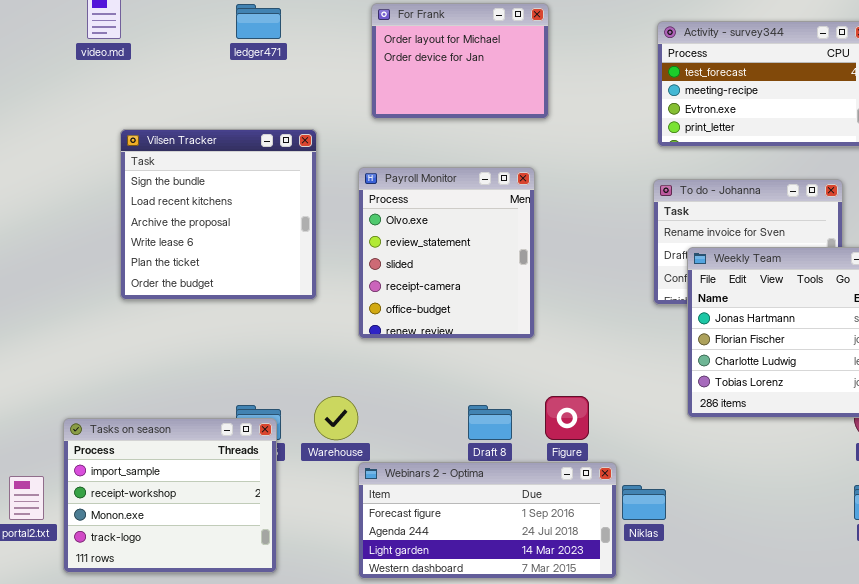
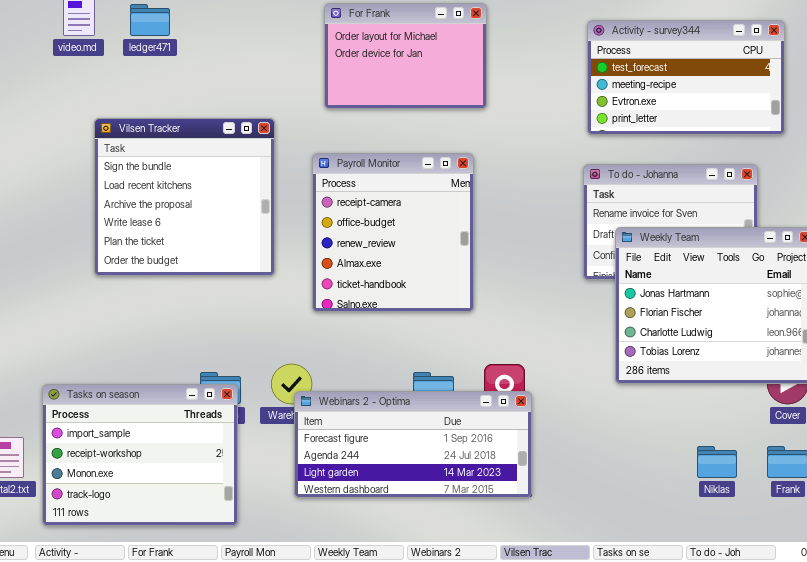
ledger471: [236,4,281,39] -> [130,4,170,36], moved
Payroll Monitor: [358,167,535,339] -> [312,153,474,312], scrolled down 3 rows
Webinars 2 - Optima: [358,462,617,579] -> [294,391,532,498], moved
Niklas: [622,485,666,520] -> [697,446,737,478], moved

